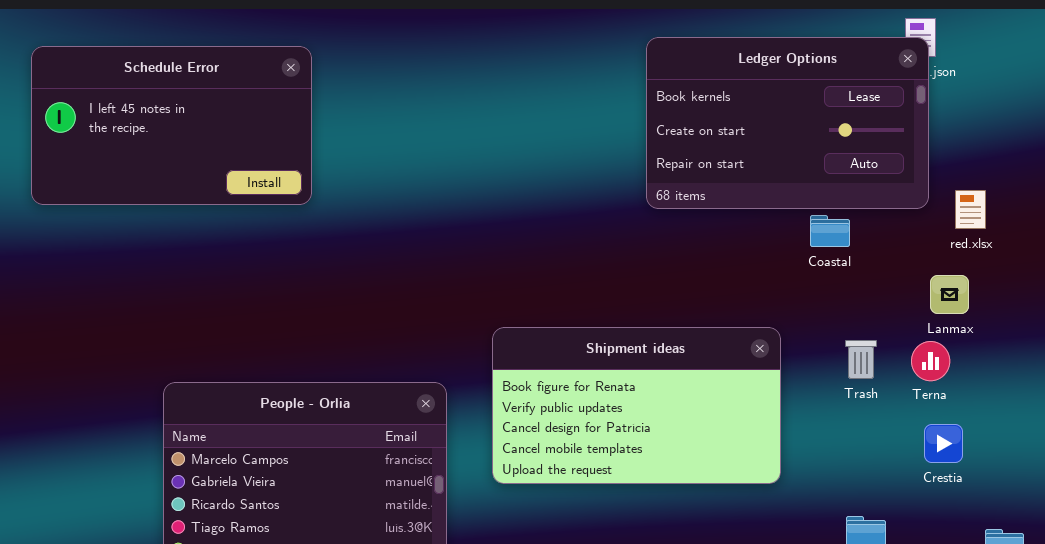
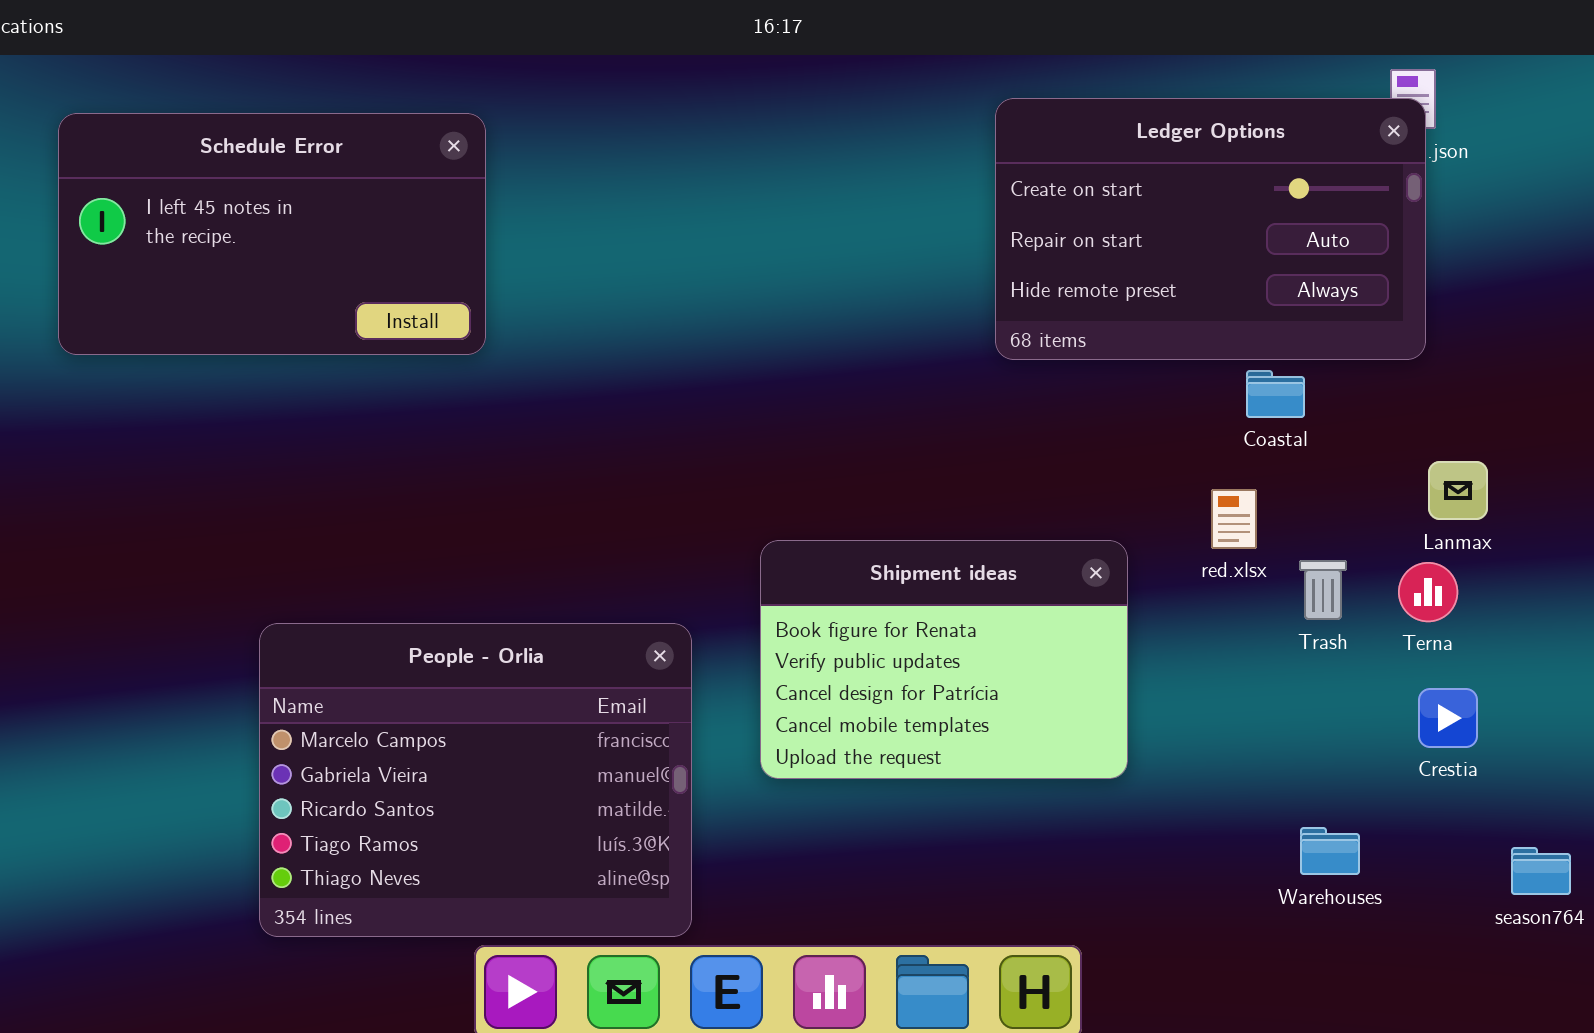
Ledger Options: [646,37,929,209] -> [995,98,1426,360], scrolled down 1 row
red.xlsx: [955,190,986,229] -> [1211,489,1257,549], moved
Shipment ideas: [492,327,781,484] -> [760,540,1128,779], resized

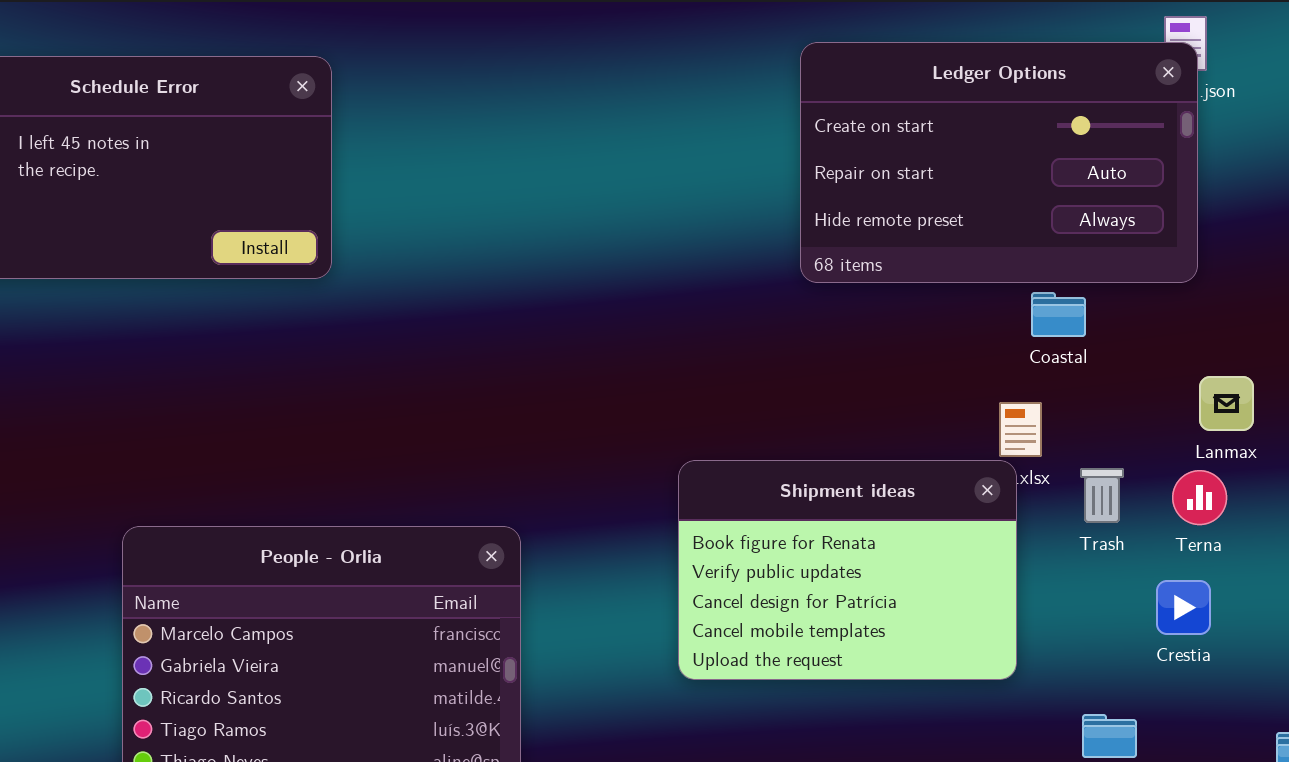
Shipment ideas: [760,540,1128,779] -> [678,460,1017,680], moved
Crestia: [1418,688,1478,748] -> [1156,580,1211,635], moved

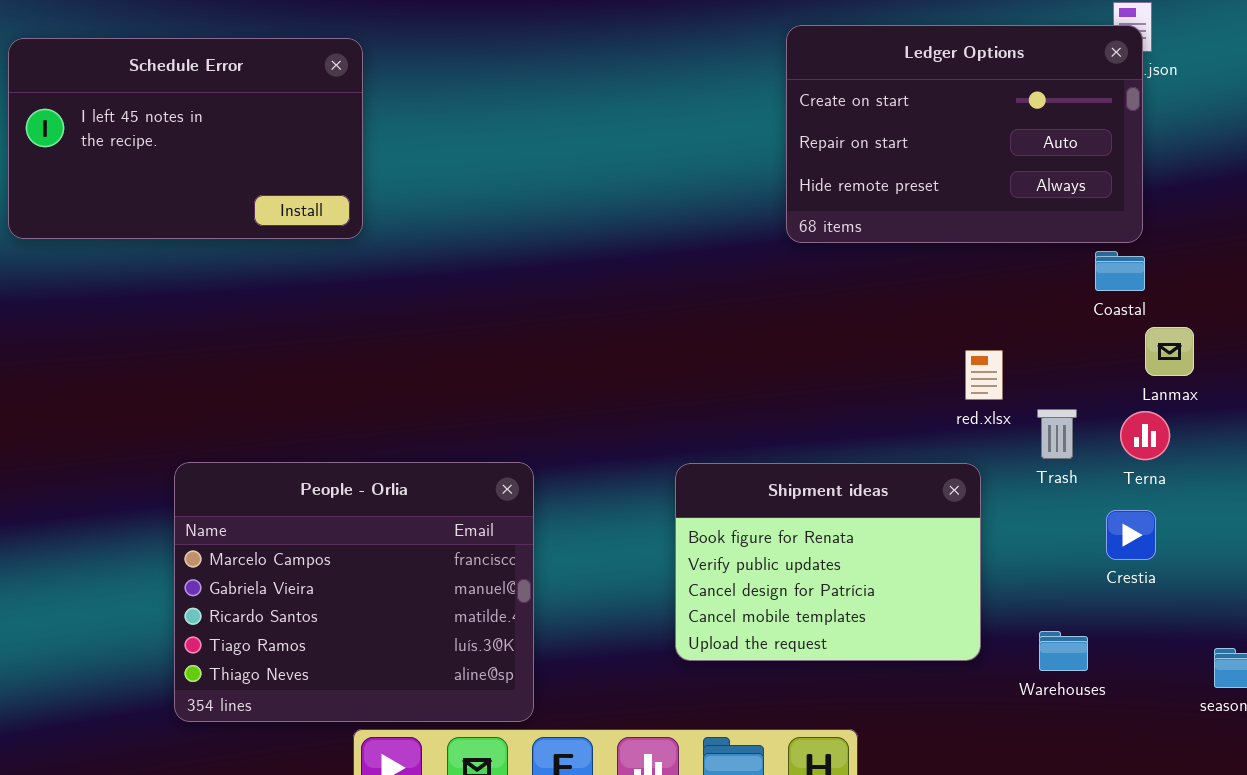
Coastal: [1031,292,1086,337] -> [1095,251,1145,291], moved
Shipment ideas: [678,460,1017,680] -> [675,463,981,661], moved

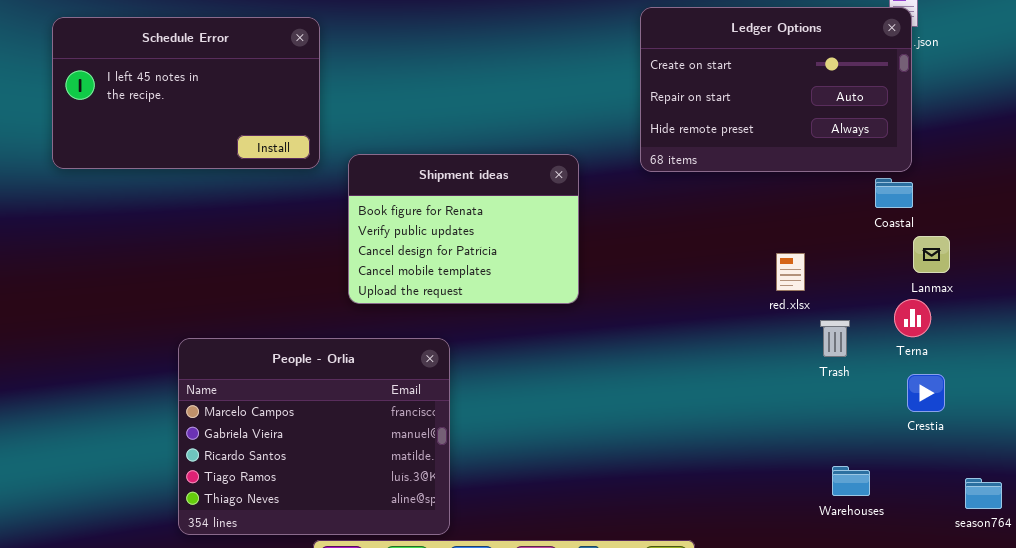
Trash: [1037,409,1077,459] -> [820,320,850,357], moved
Shipment ideas: [675,463,981,661] -> [348,154,579,304], moved
Crestia: [1106,510,1156,560] -> [907,374,945,412], moved

